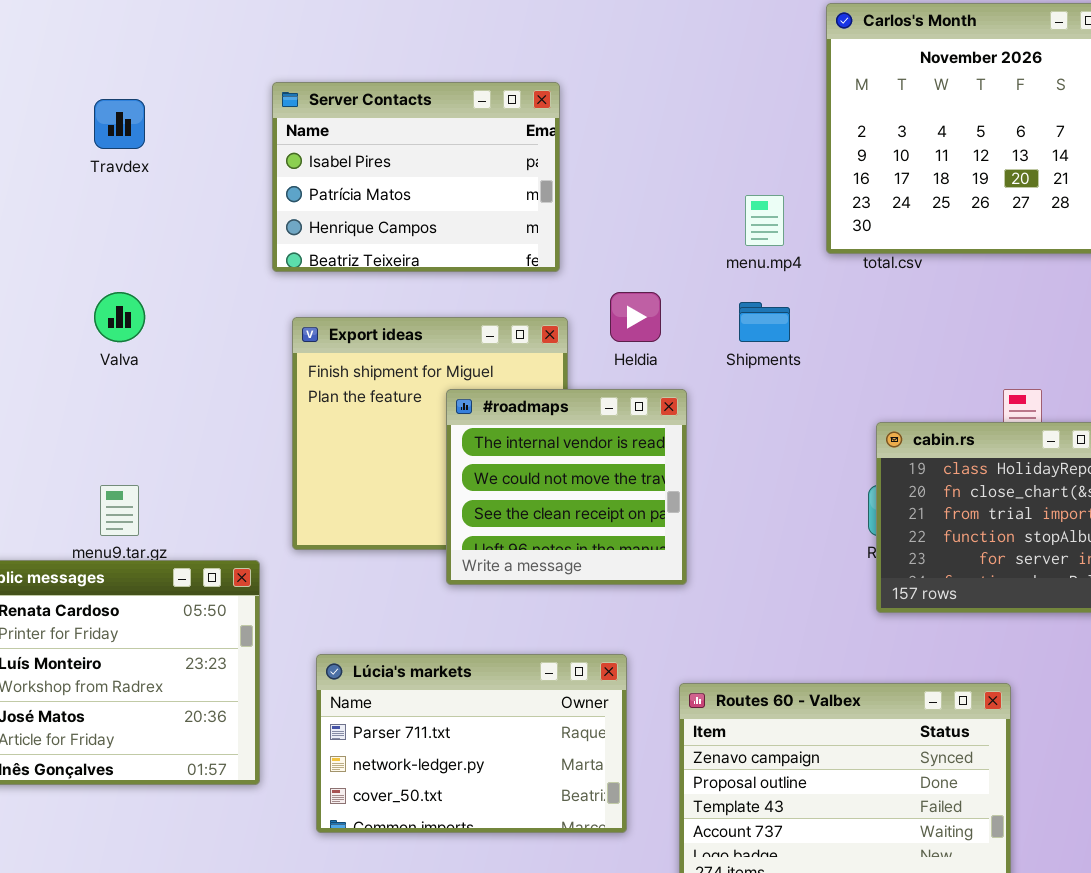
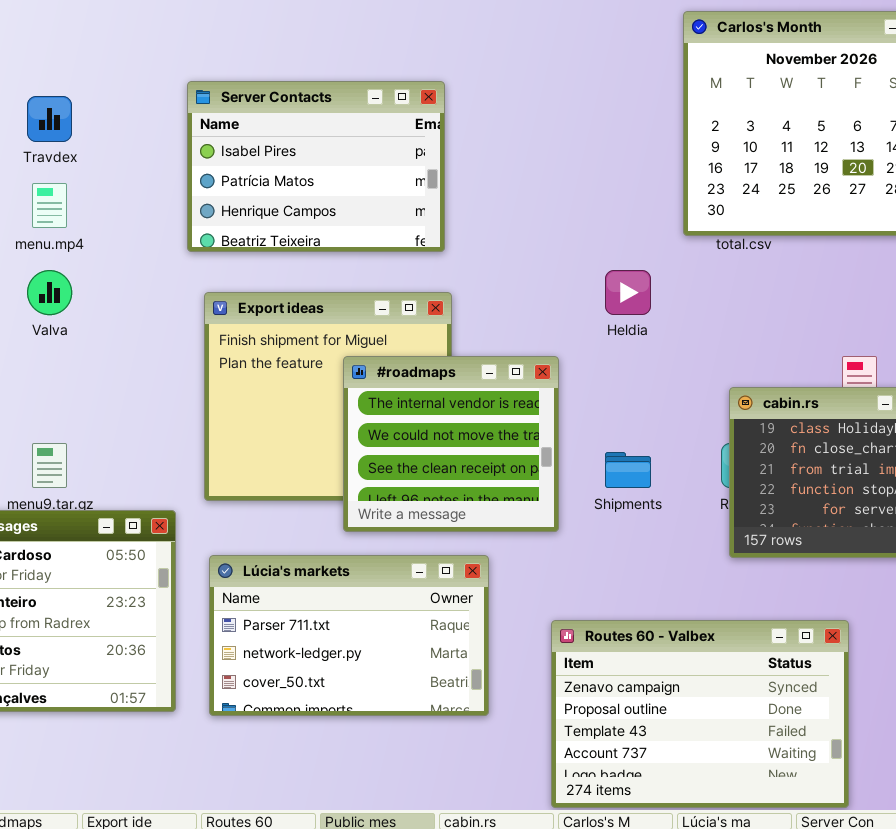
menu.mp4: [745,195,784,246] -> [32,183,67,228], moved
Heldia: [610,292,661,342] -> [605,270,651,315], moved
Shipments: [739,302,790,342] -> [605,452,651,488], moved
Lúcia's markets: [316,654,627,833] -> [209,555,489,716], moved

